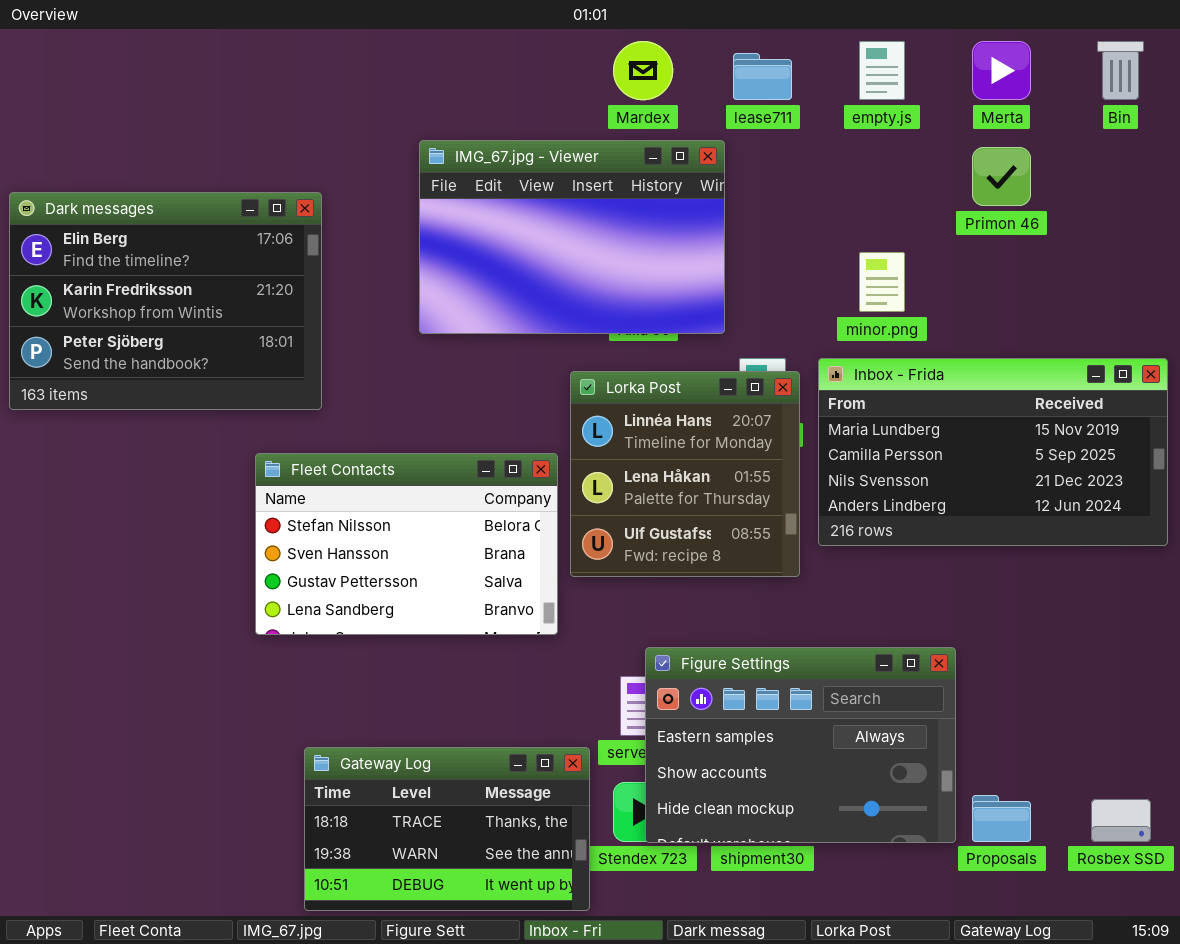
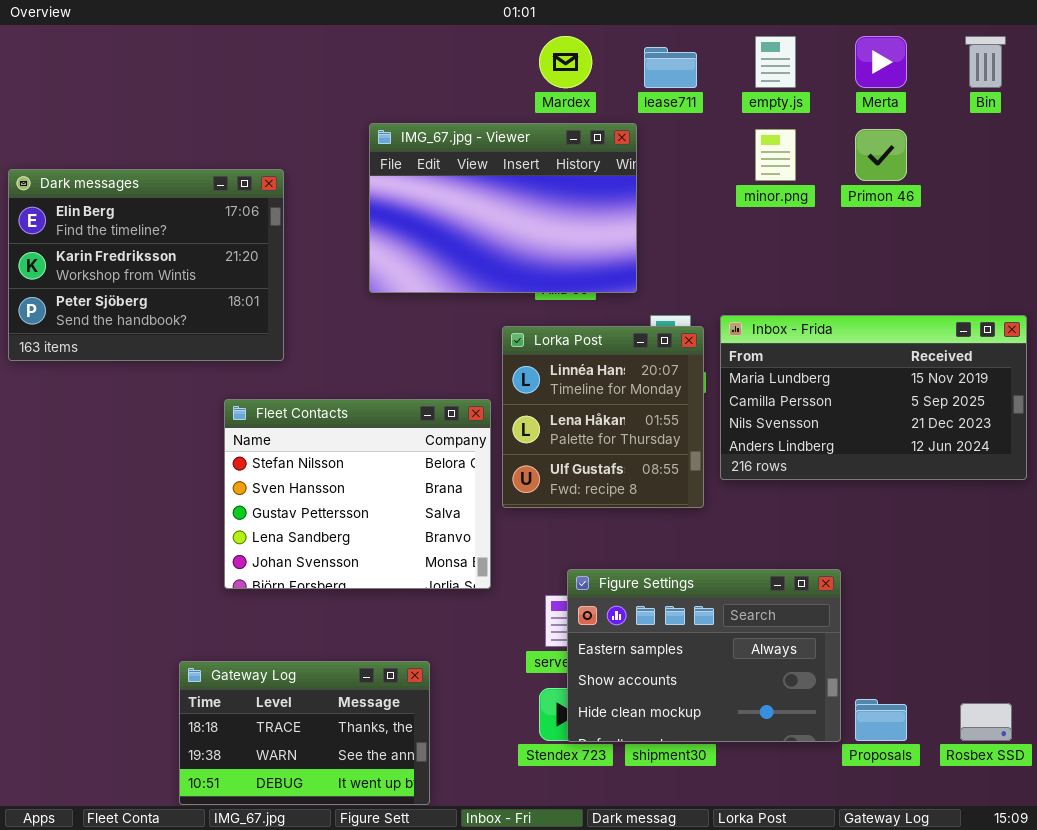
minor.png: [859,252,905,312] -> [755,129,796,181], moved
Fleet Contacts: [255,453,558,635] -> [224,399,491,589], resized
Gateway Log: [304,747,590,911] -> [179,661,430,805], moved

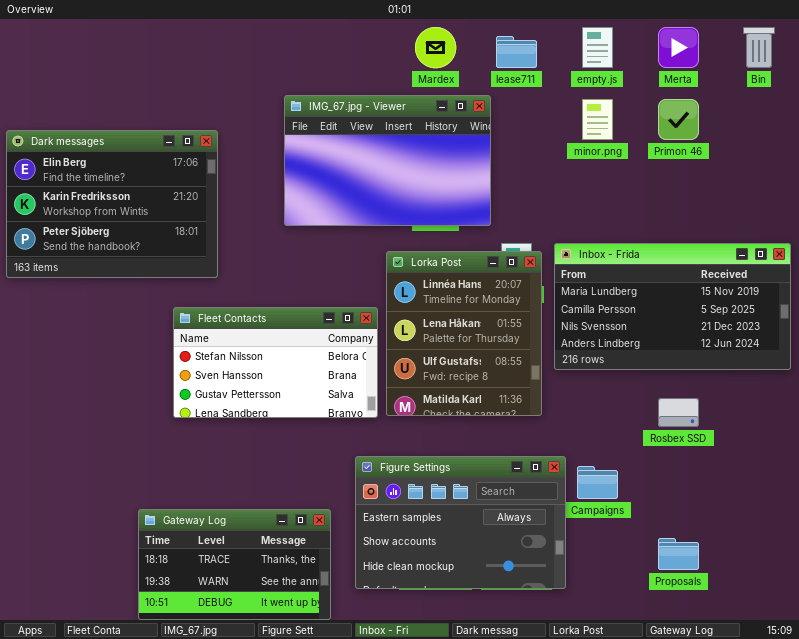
Lorka Post: [502,326,704,508] -> [386,251,542,416], resized
Fleet Contacts: [224,399,491,589] -> [173,307,378,418], resized
Figure Settings: [567,569,841,742] -> [355,456,566,589], moved
Rosbex SSD: [960,703,1012,741] -> [658,398,699,427], moved

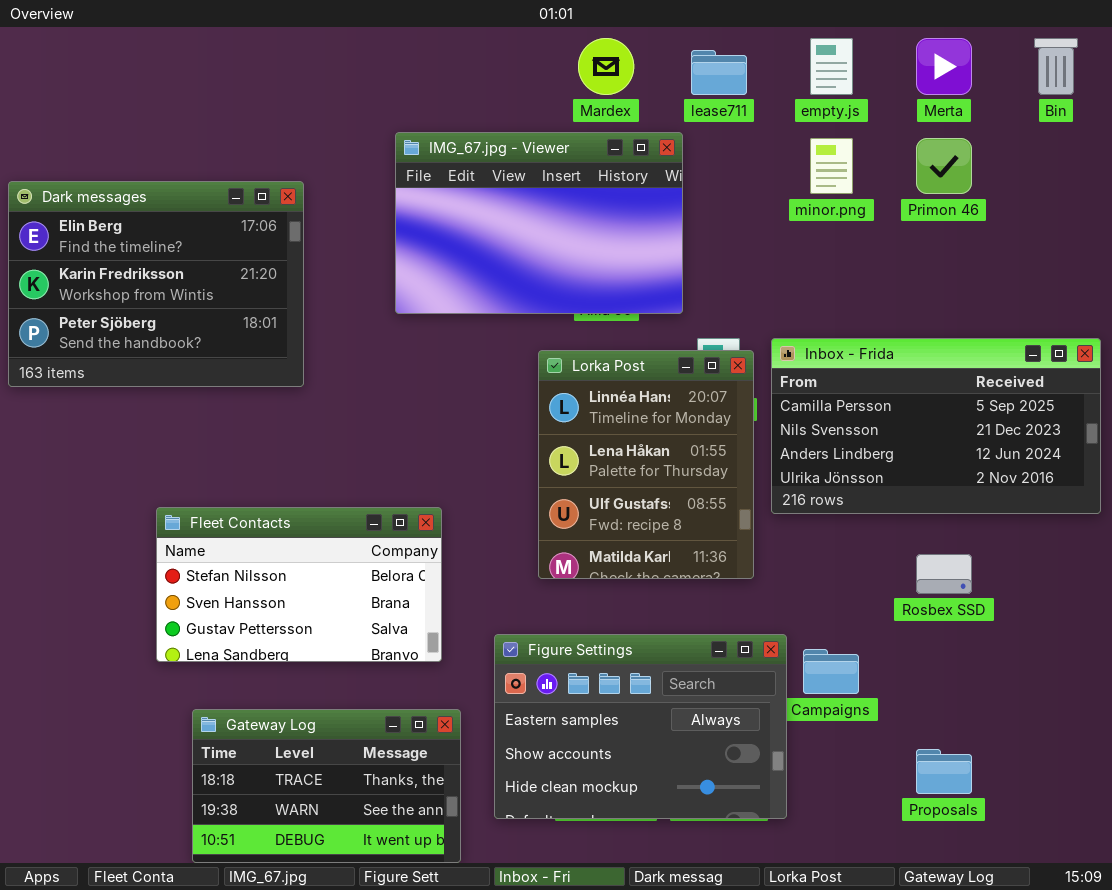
Inbox - Frida: [554,243,791,370] -> [771,338,1101,514], scrolled down 1 row
Fleet Contacts: [173,307,378,418] -> [156,507,442,662], moved

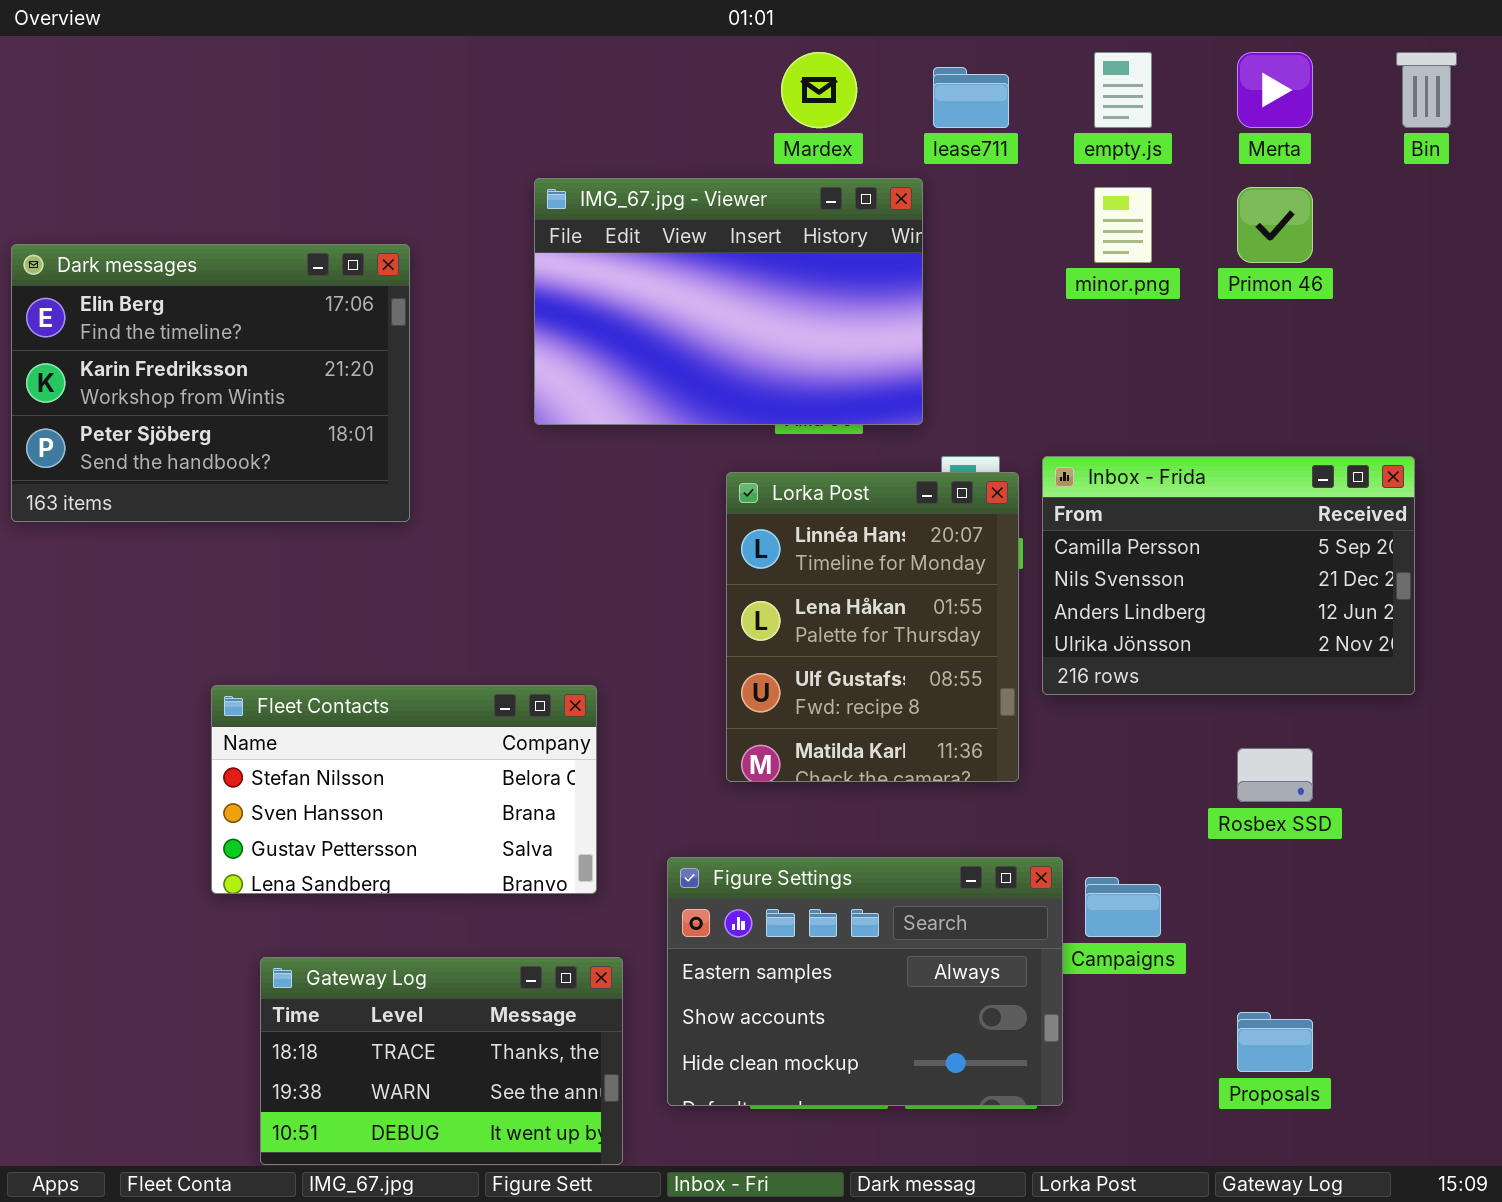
Inbox - Frida: [771,338,1101,514] -> [1042,456,1415,695], resized

